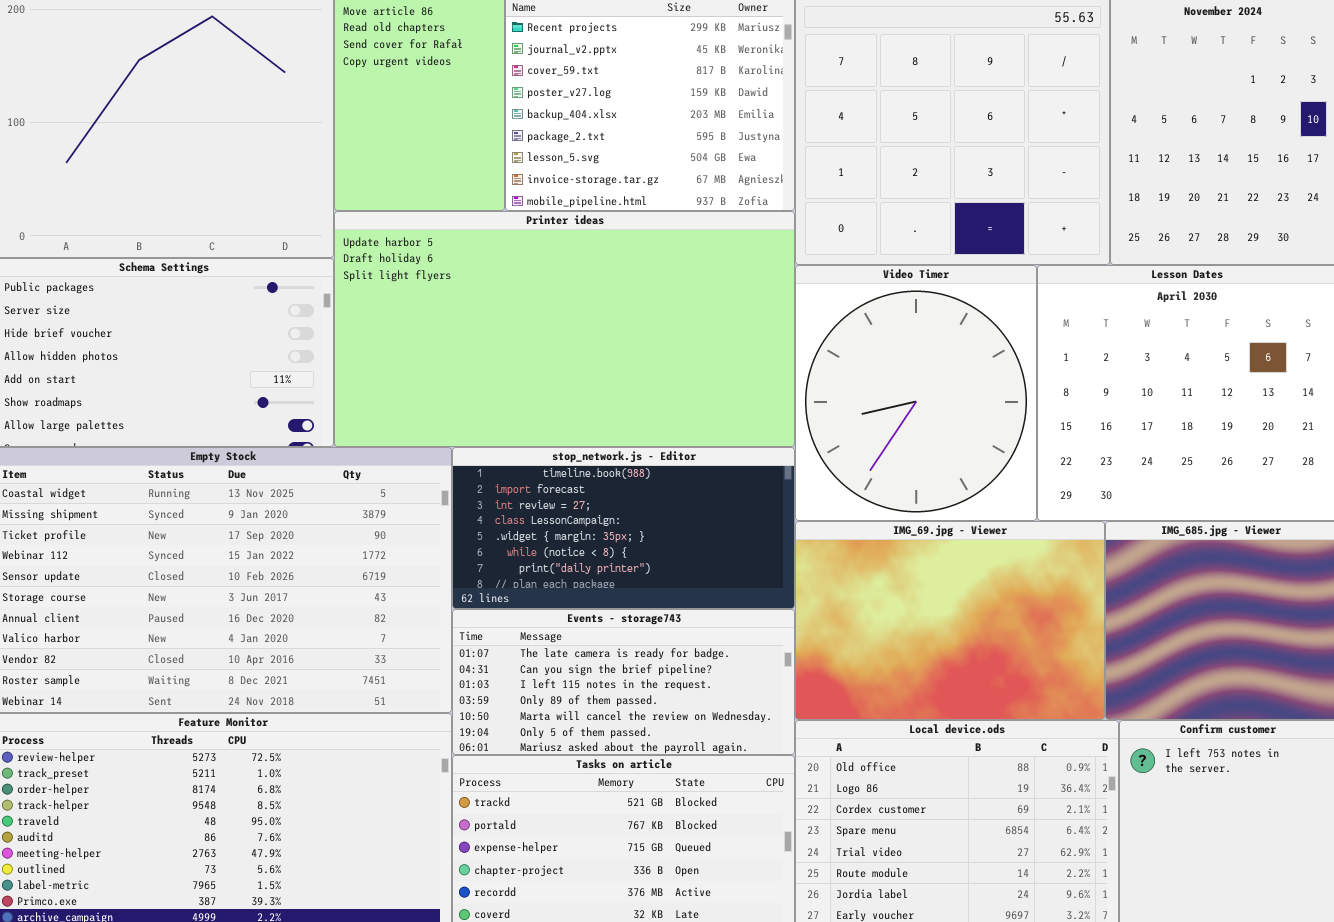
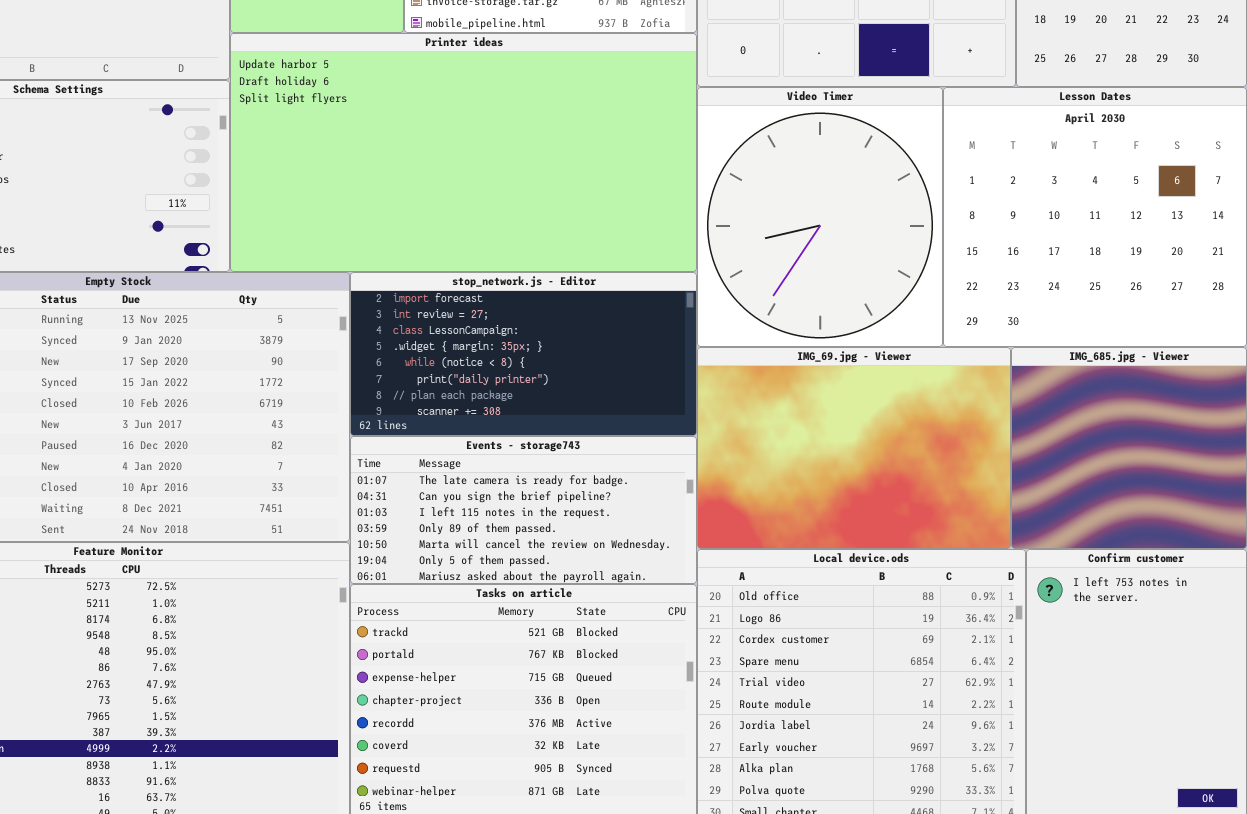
stop_network.js - Editor: [452,447,795,609] -> [350,272,697,436], scrolled down 1 row

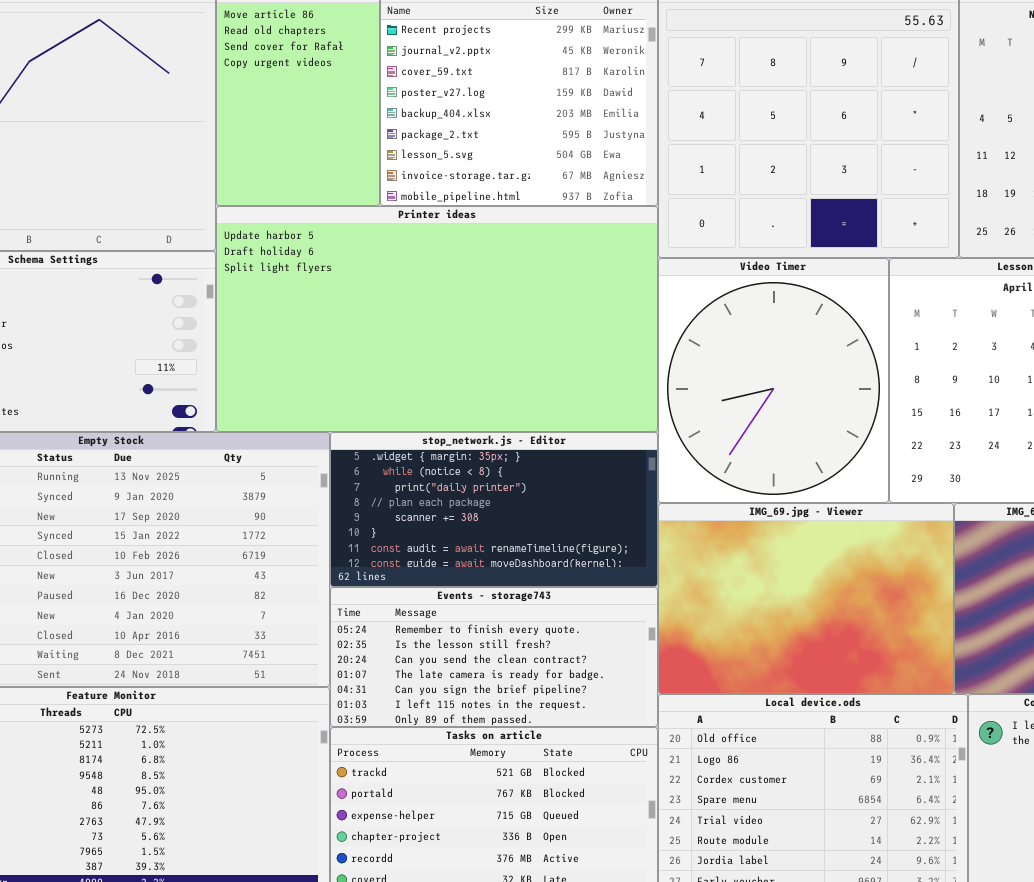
stop_network.js - Editor: [350,272,697,436] -> [330,432,658,587], scrolled down 3 rows
Events - storage743: [350,436,697,584] -> [330,587,658,727], scrolled up 3 rows

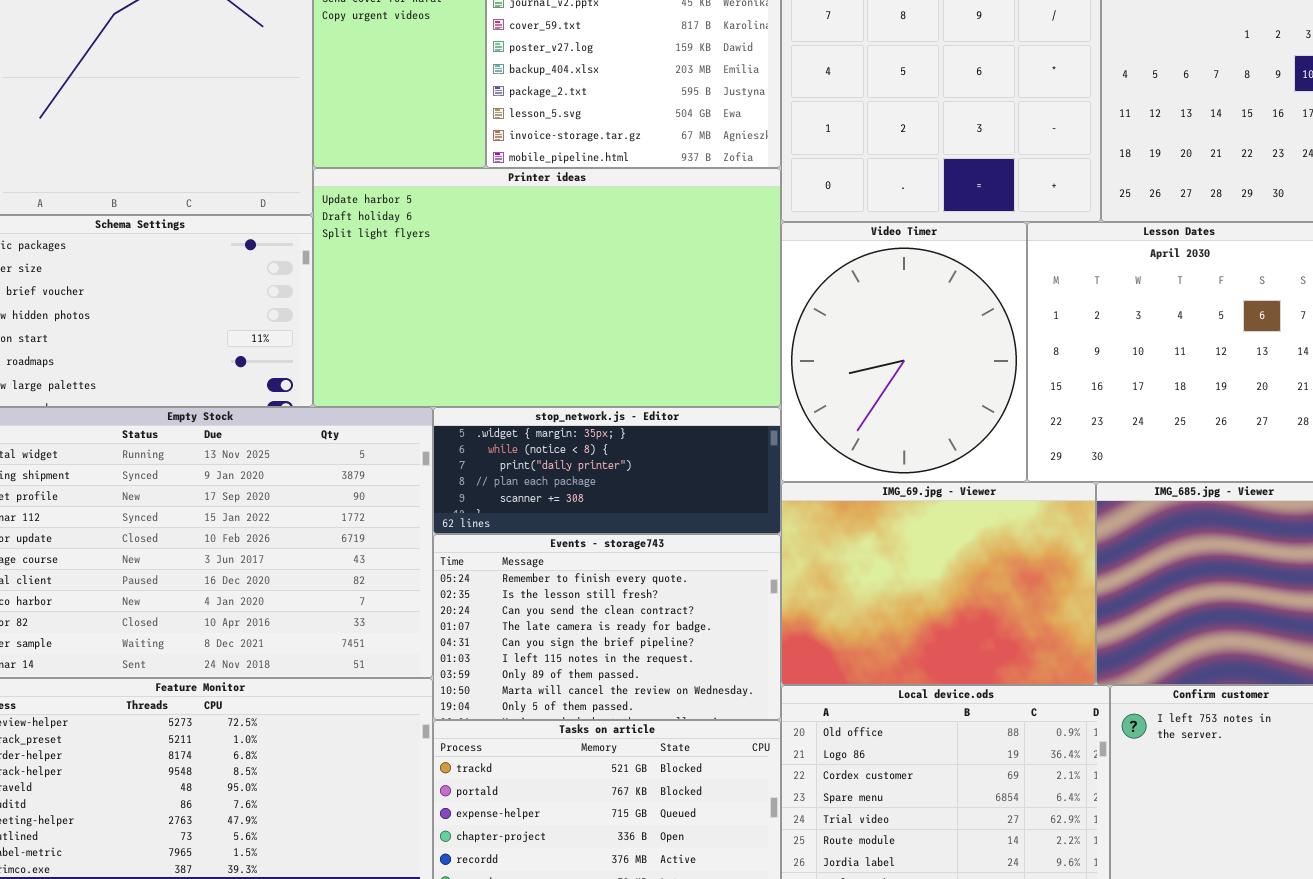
stop_network.js - Editor: [330,432,658,587] -> [433,407,781,534], resized
Events - storage743: [330,587,658,727] -> [433,534,781,720], resized

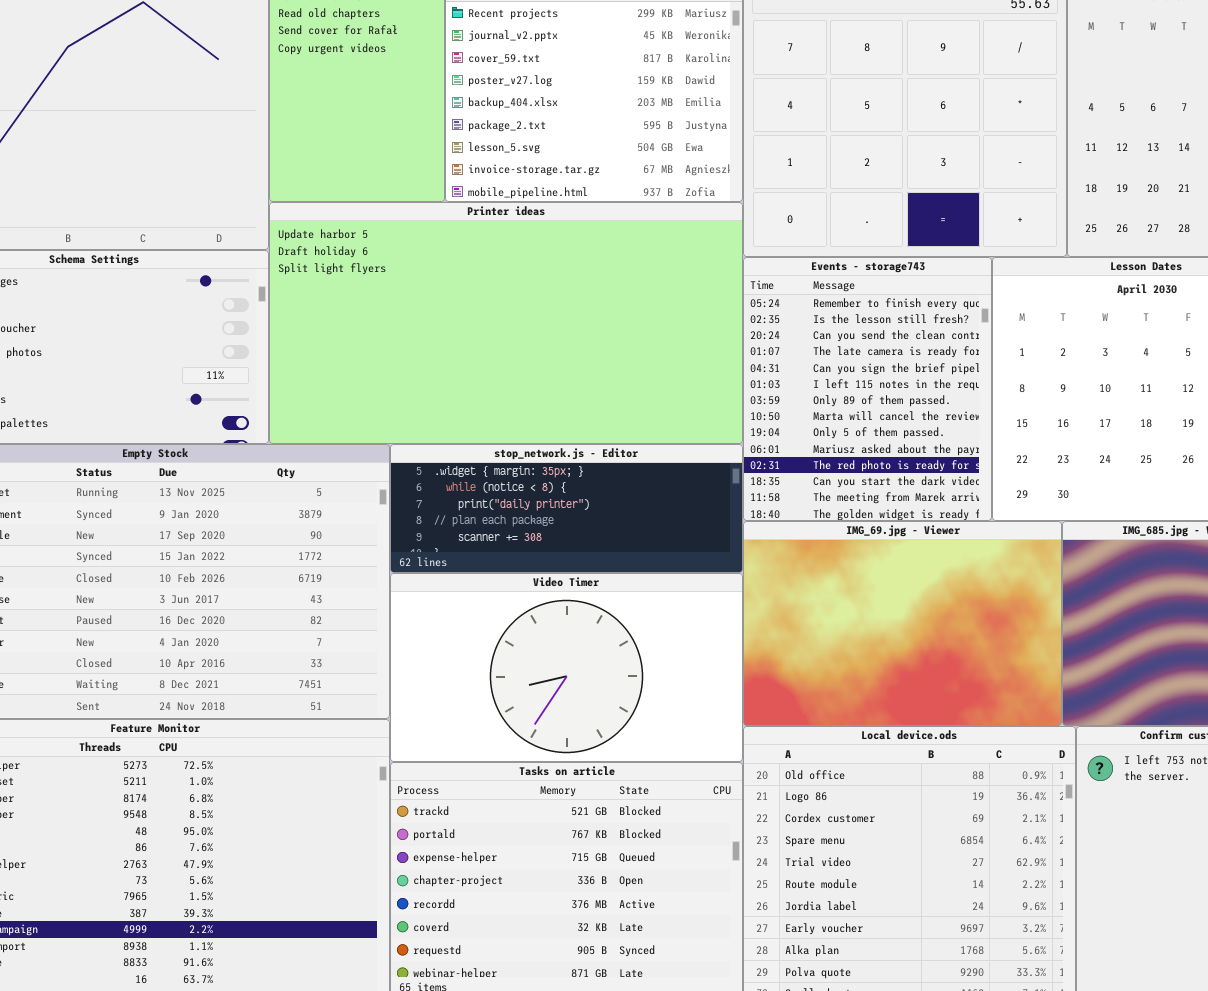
Video Timer: [781,222,1027,482] -> [390,573,743,762], moved, resized
Events - storage743: [433,534,781,720] -> [743,257,992,521], moved, resized

